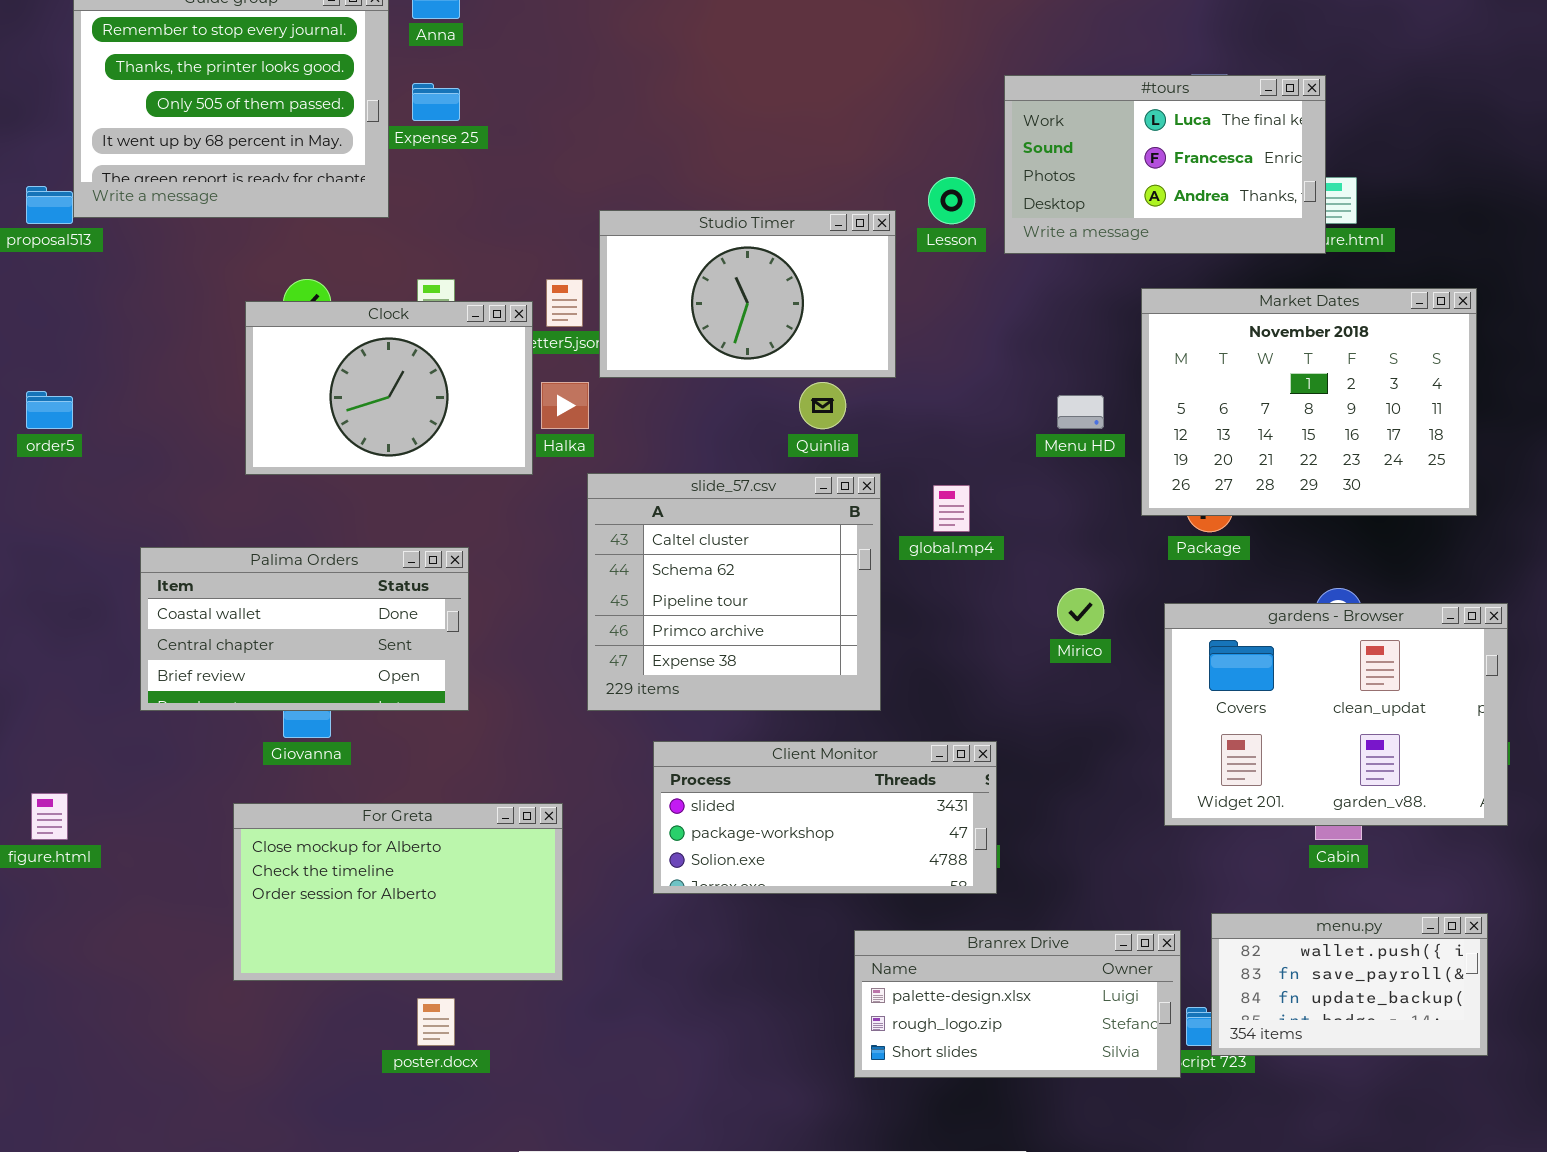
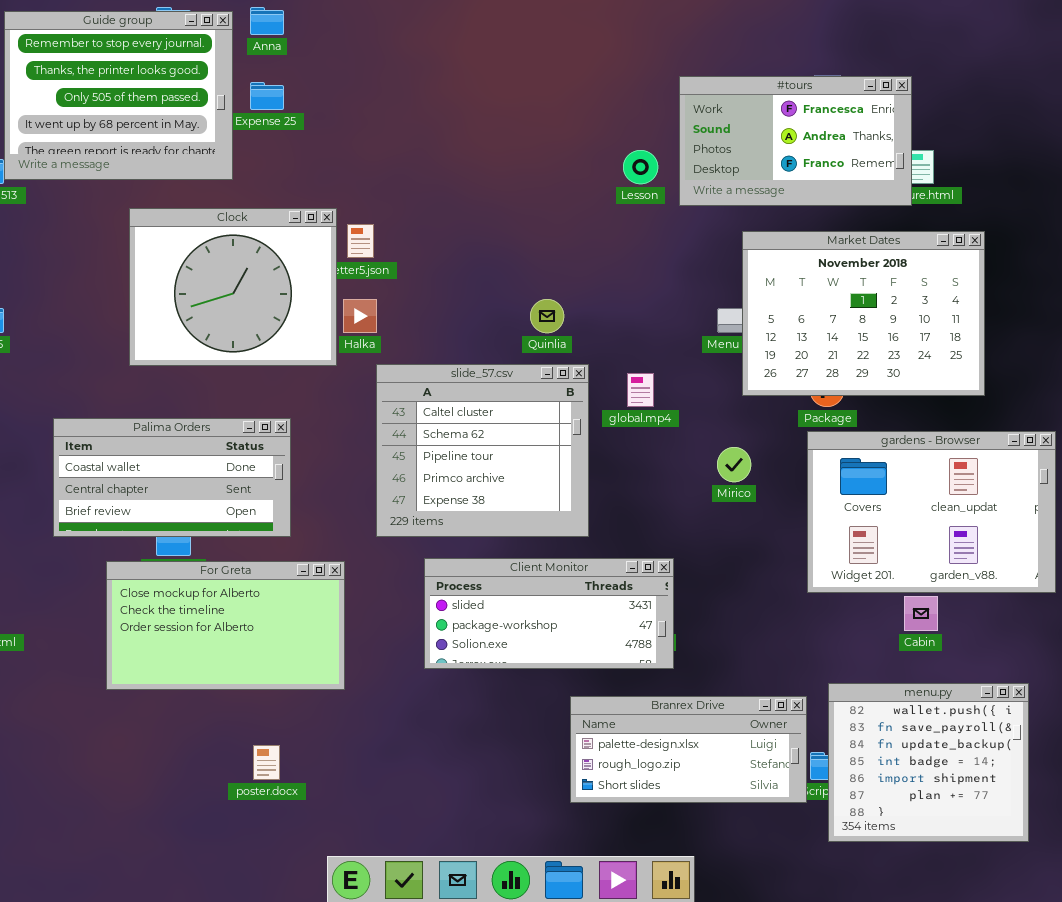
#tours: [1004,75,1326,254] -> [679,76,912,206], scrolled down 1 row
Studio Timer: [599,210,896,378] -> none, closed
Market Dates: [1141,288,1477,516] -> [742,231,985,396], moved
Clock: [245,301,533,475] -> [129,208,337,366], resized
gardens - Browser: [1164,603,1508,826] -> [807,431,1056,593], moved
For Greta: [233,803,563,981] -> [106,561,345,690], moved
menu.py: [1211,913,1488,1056] -> [828,683,1029,842], resized

